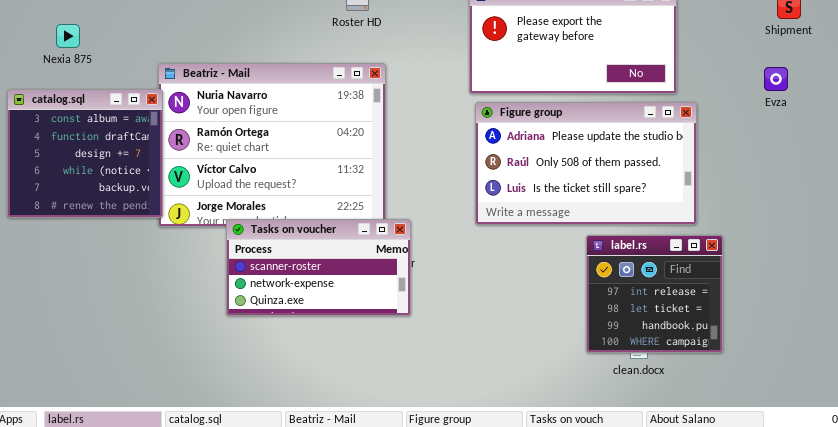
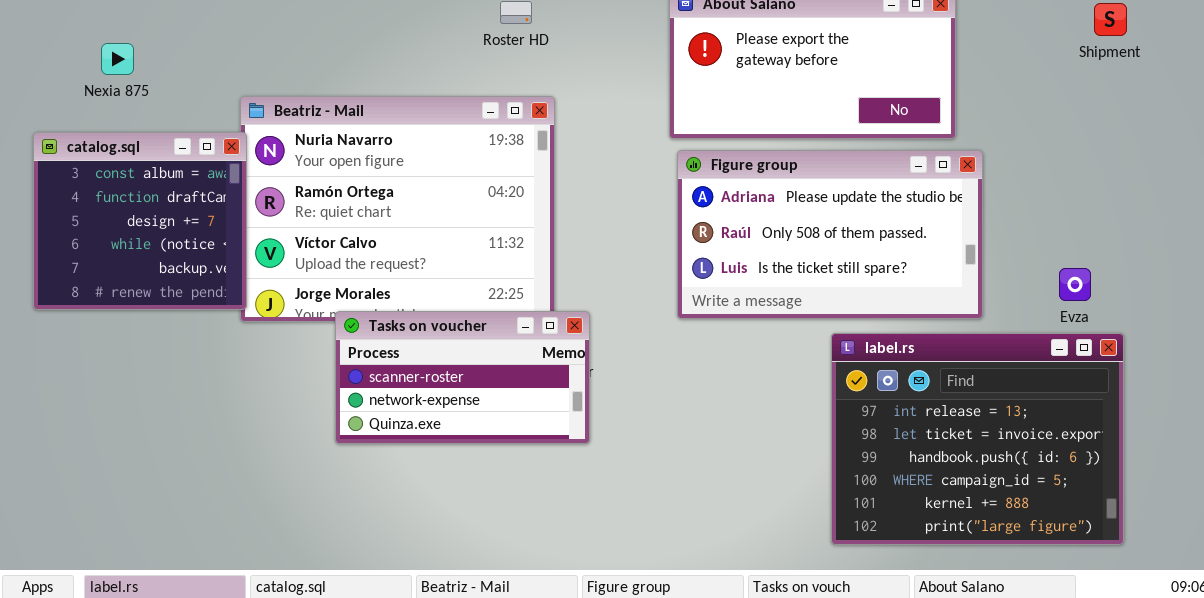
Evza: [764,67,788,91] -> [1059,268,1091,301], moved
label.rs: [586,235,723,353] -> [831,333,1124,545], resized

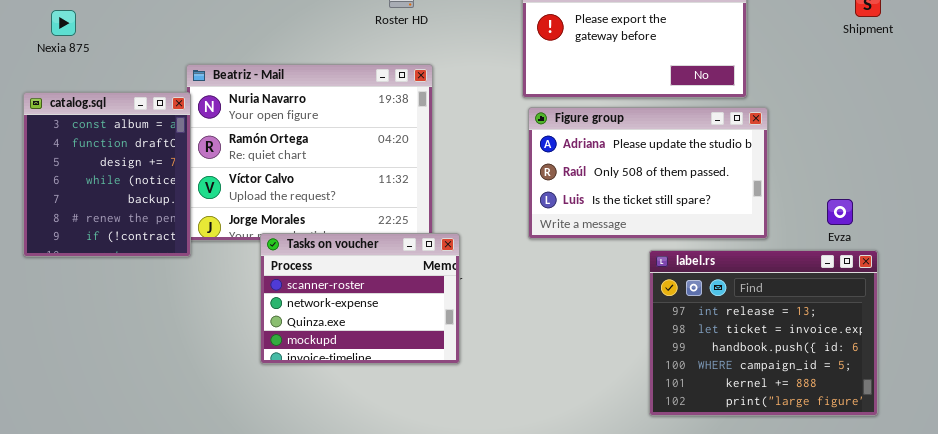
Nexia 875: [101,43,134,75] -> [51,10,76,36], moved
catalog.sql: [33,132,247,310] -> [23,92,191,257], resized
Tasks on voucher: [335,311,590,444] -> [260,233,460,364], resized

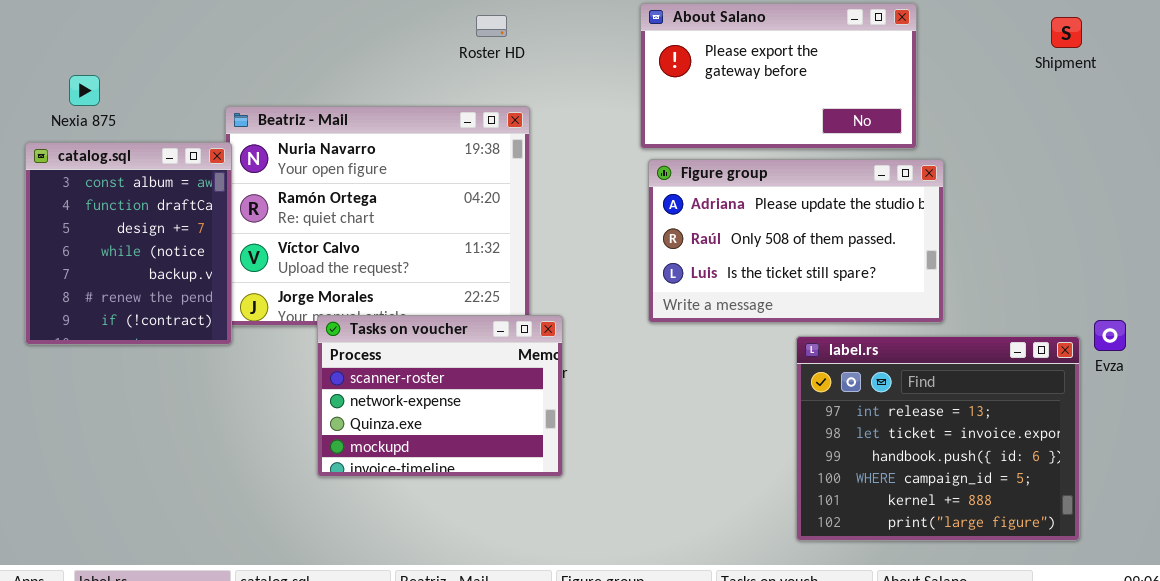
Nexia 875: [51,10,76,36] -> [69,75,100,106], moved
Evza: [827,199,853,225] -> [1094,320,1126,351], moved

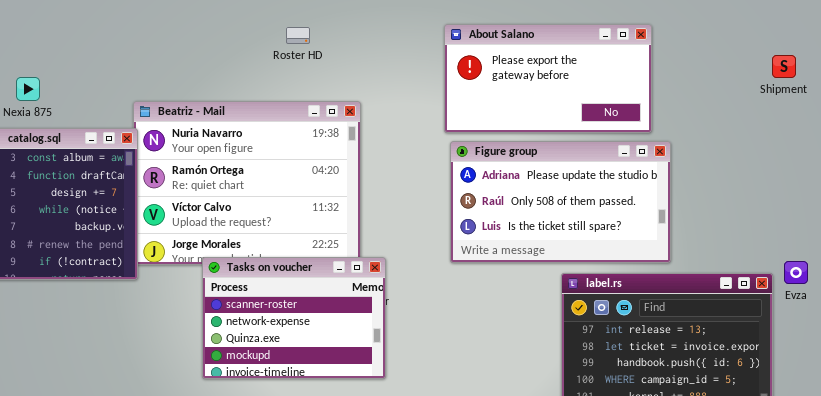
Roster HD: [476,15,507,37] -> [286,27,310,44], moved
Shipment: [1051,17,1082,48] -> [772,55,796,78], moved

